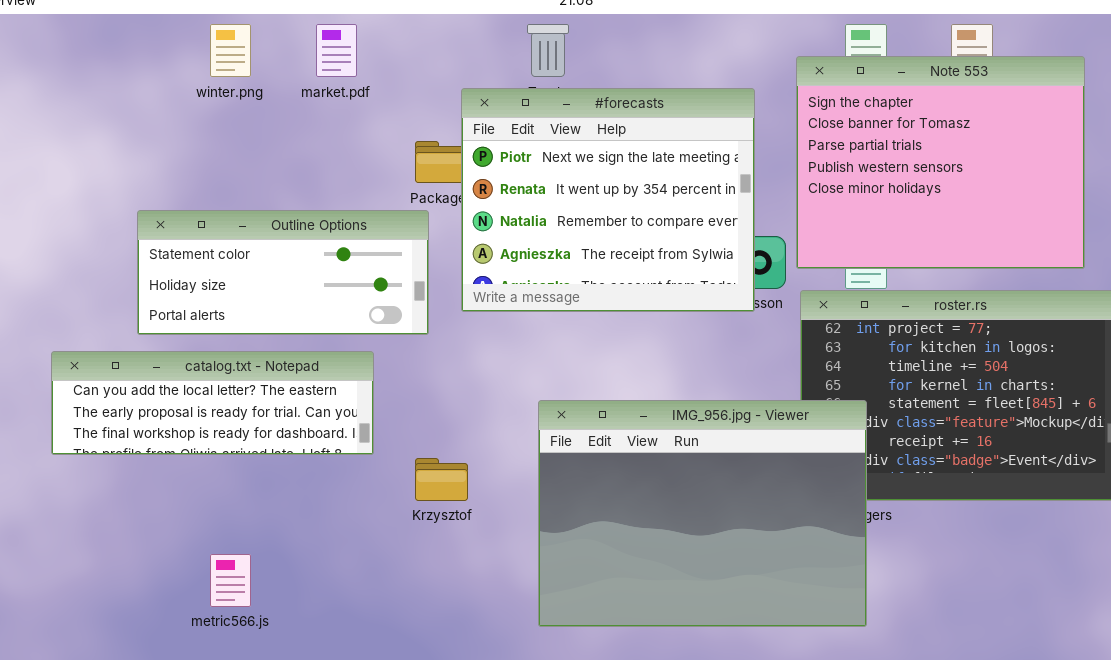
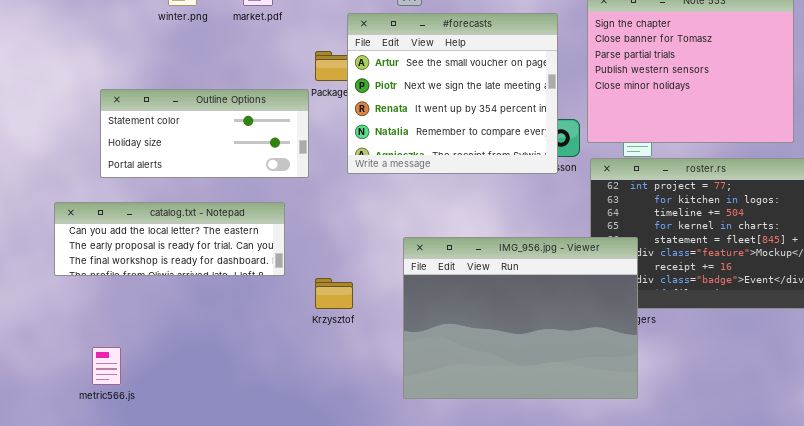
#forecasts: [461,88,755,312] -> [347,13,558,174], scrolled up 1 row
Outline Options: [137,210,429,335] -> [100,89,309,178], moved
metric566.js: [210,554,251,607] -> [92,347,121,385], moved

